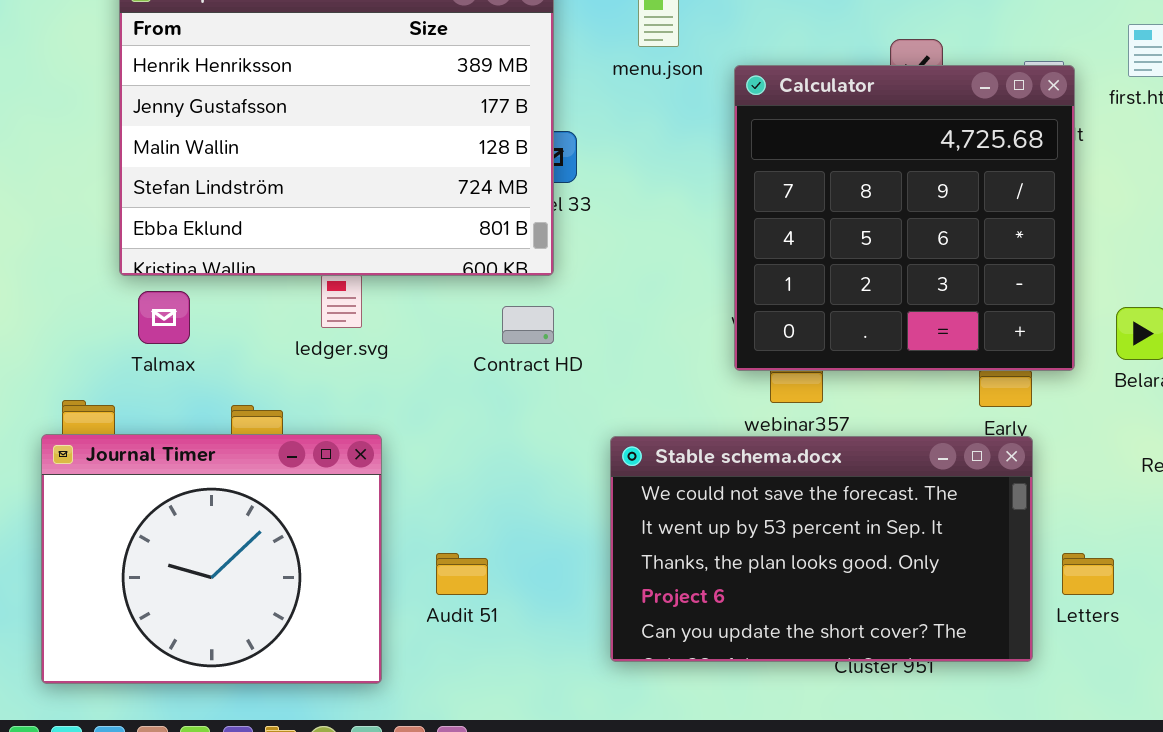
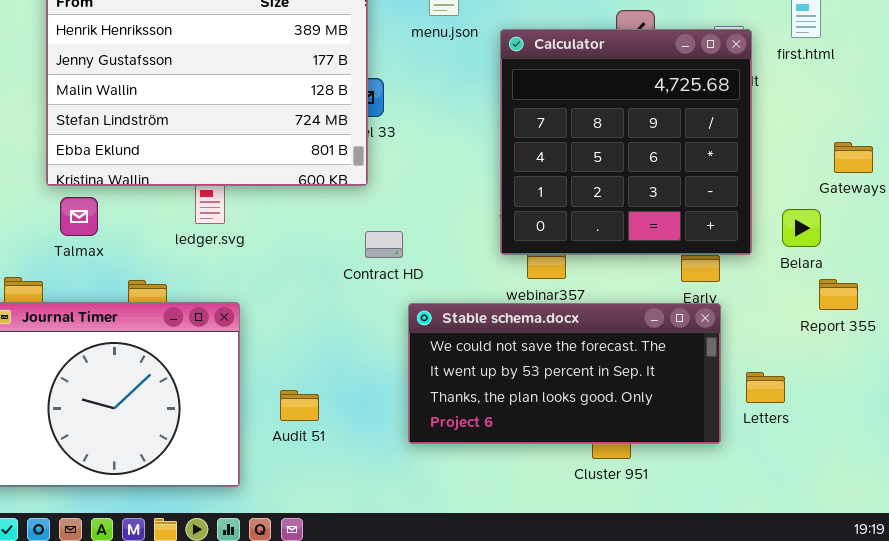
Contract HD: [502,306,554,344] -> [365,231,403,258], moved
Stable schema.docx: [610,436,1033,662] -> [408,303,721,444], resized
Letters: [1062,553,1114,595] -> [746,372,785,403], moved

